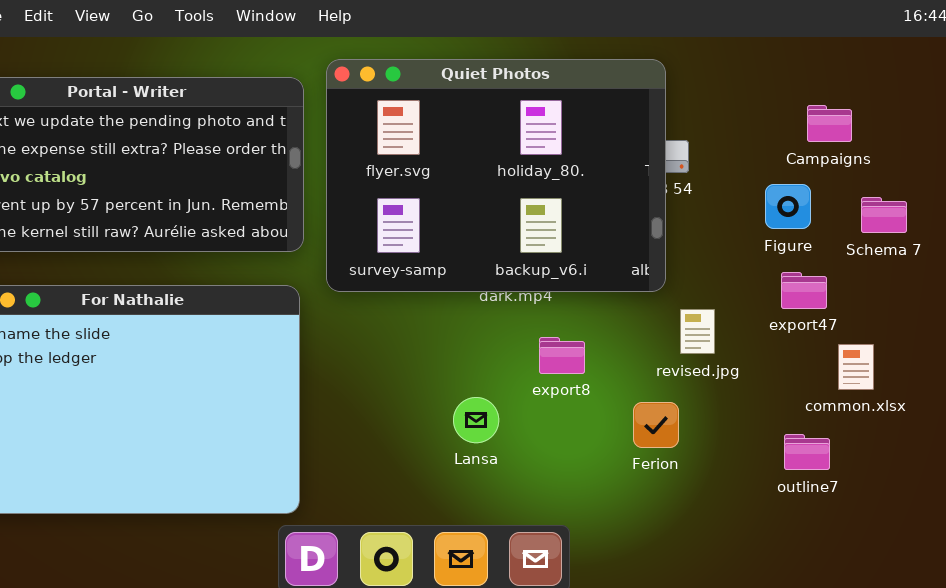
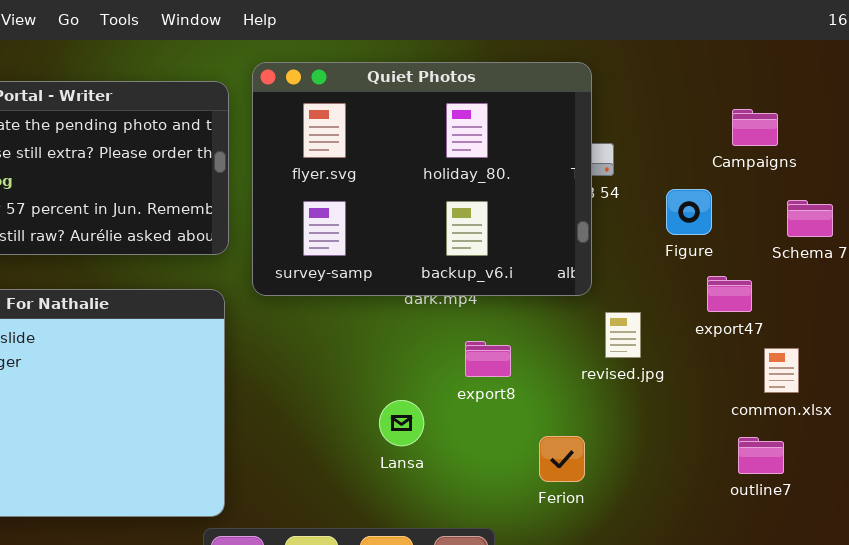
Figure: [765,184,811,229] -> [666,189,712,235], moved
Ferion: [633,402,679,448] -> [539,436,585,482], moved
outline7: [784,434,830,470] -> [738,437,784,474], moved

